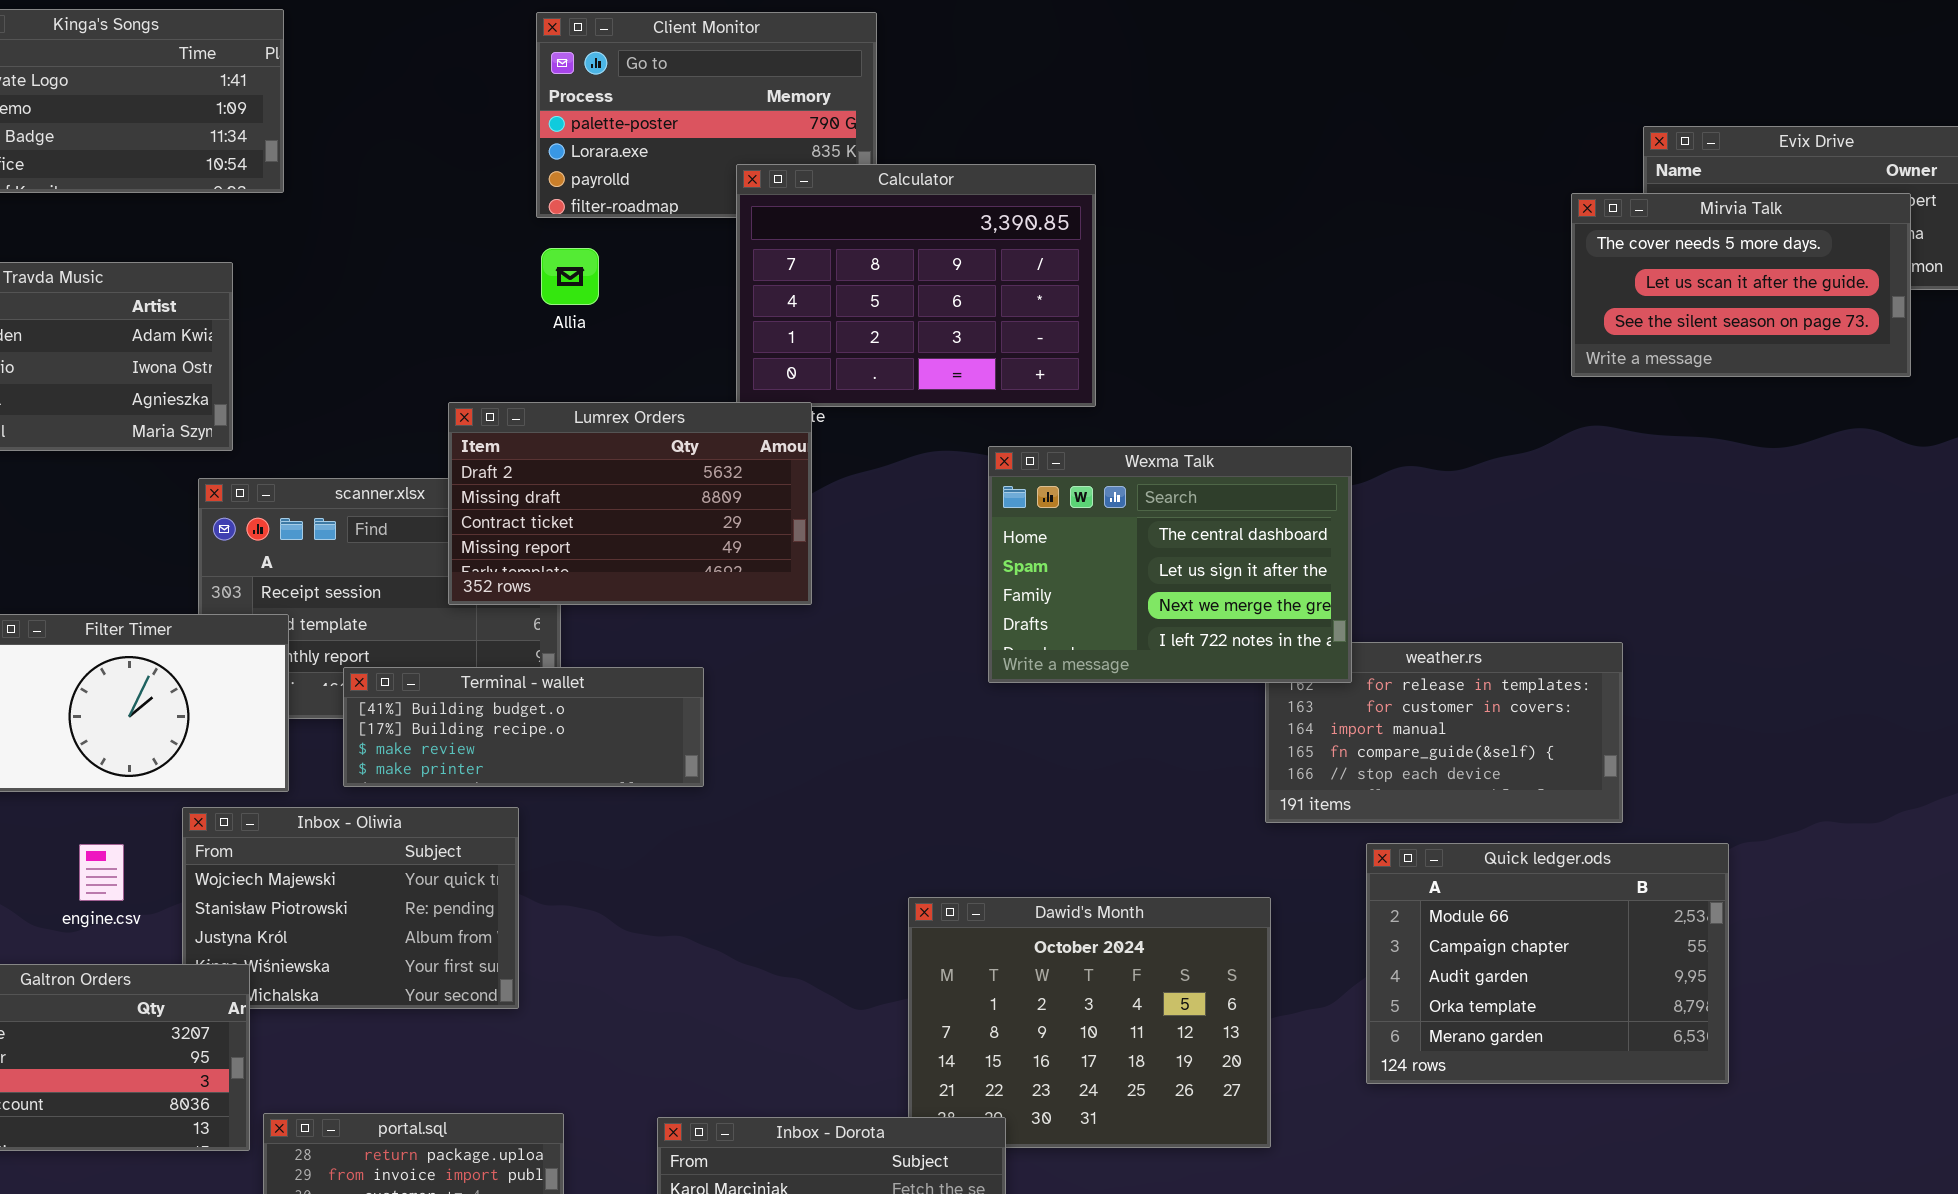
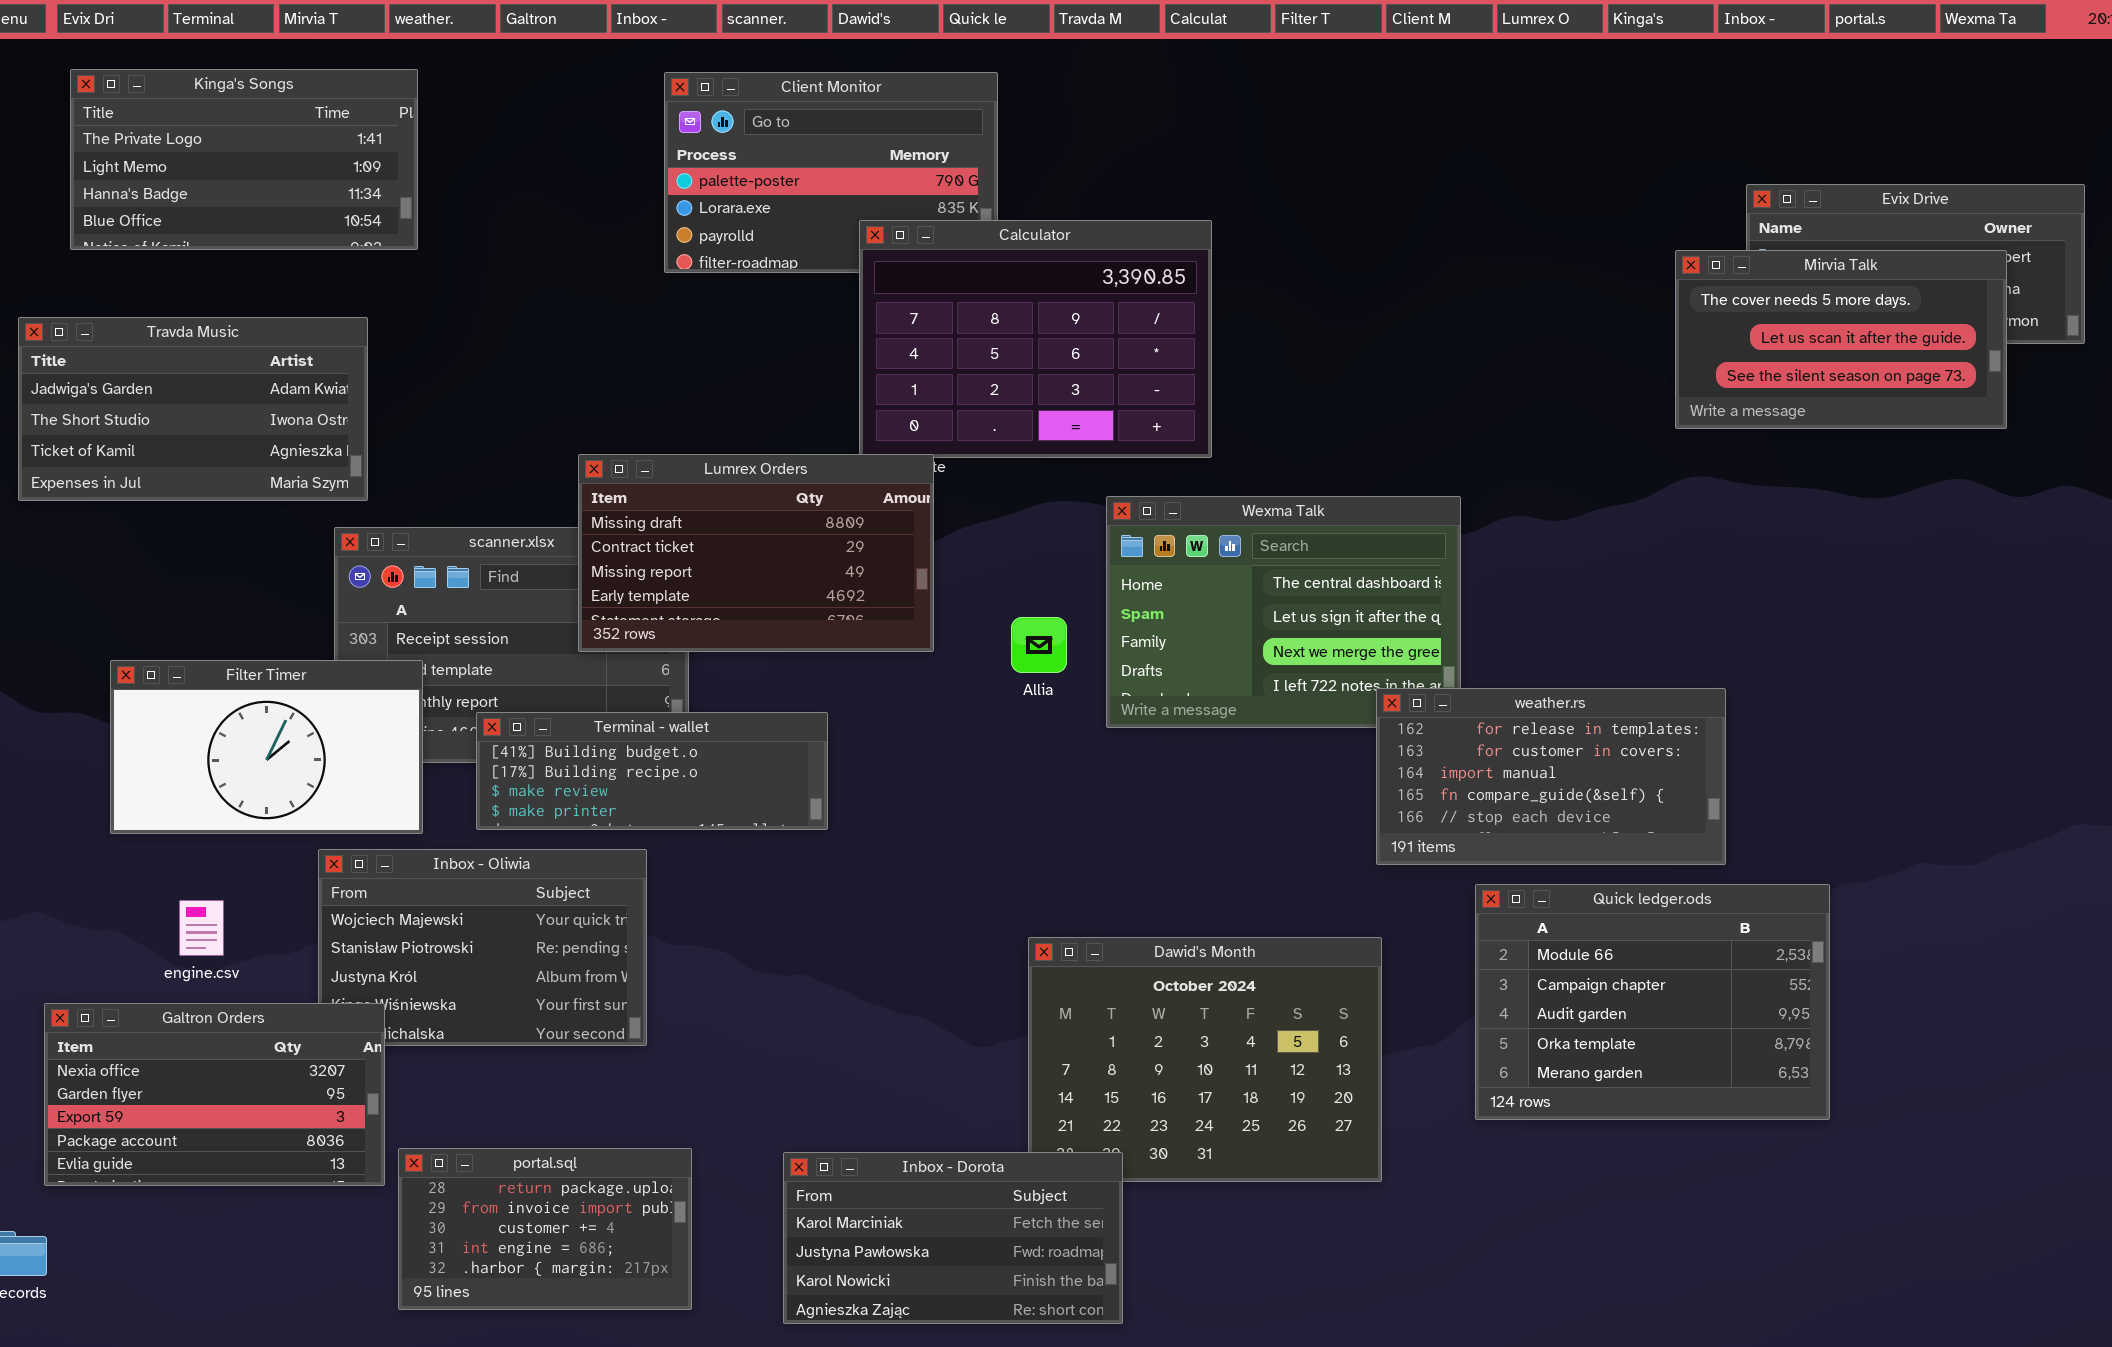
Allia: [541,248,599,305] -> [1011,617,1067,673], moved
Lumrex Orders: [448,402,812,605] -> [578,454,934,652], scrolled down 1 row
weather.rs: [1265,642,1623,823] -> [1376,688,1726,865], raised
engine.csv: [79,844,124,901] -> [179,900,224,956], moved

